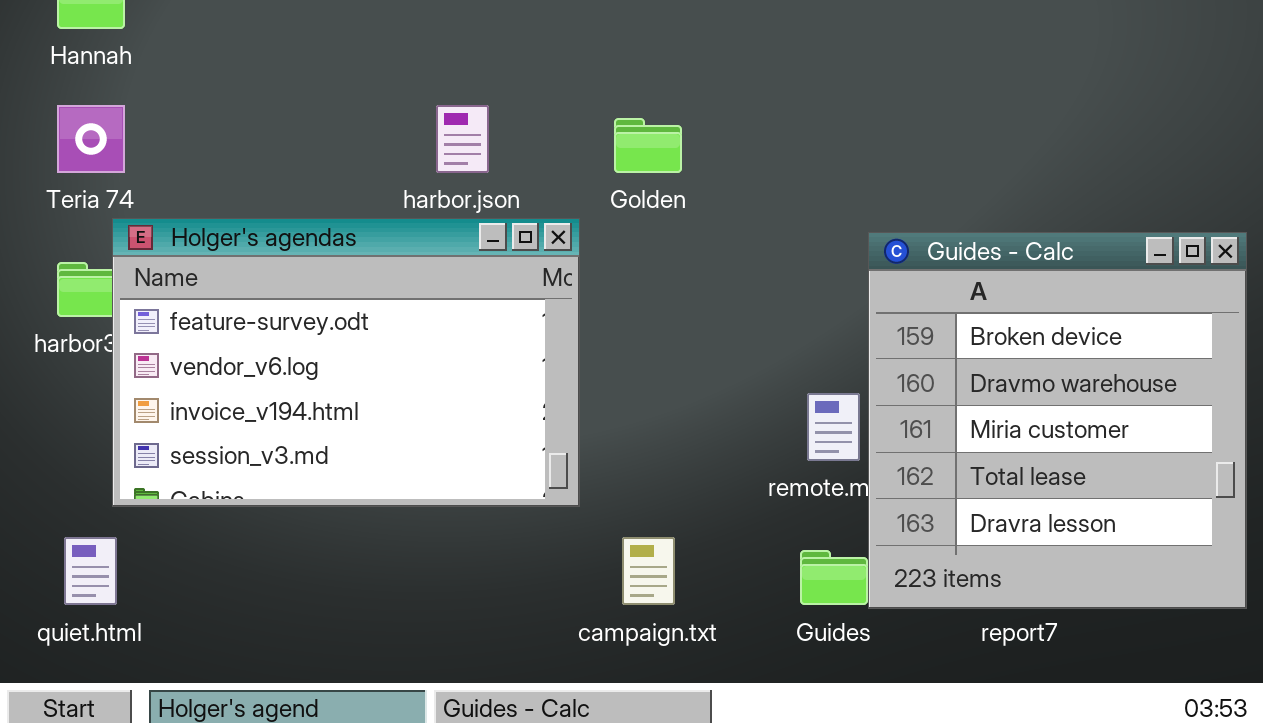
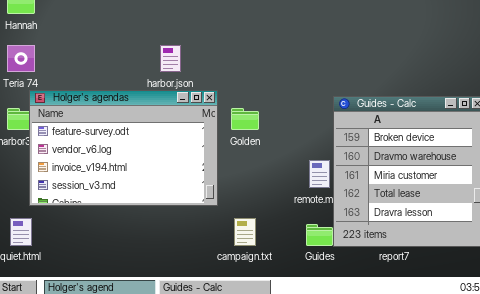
Golden: [614,118,682,173] -> [231,108,259,130], moved

